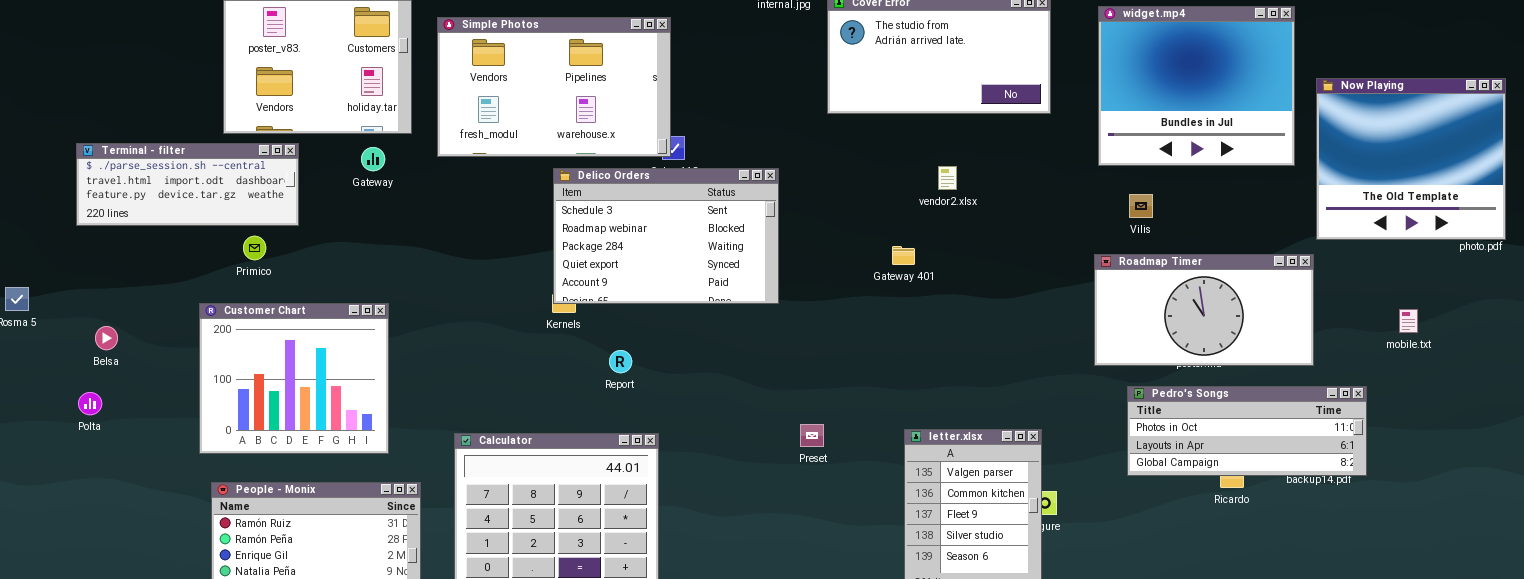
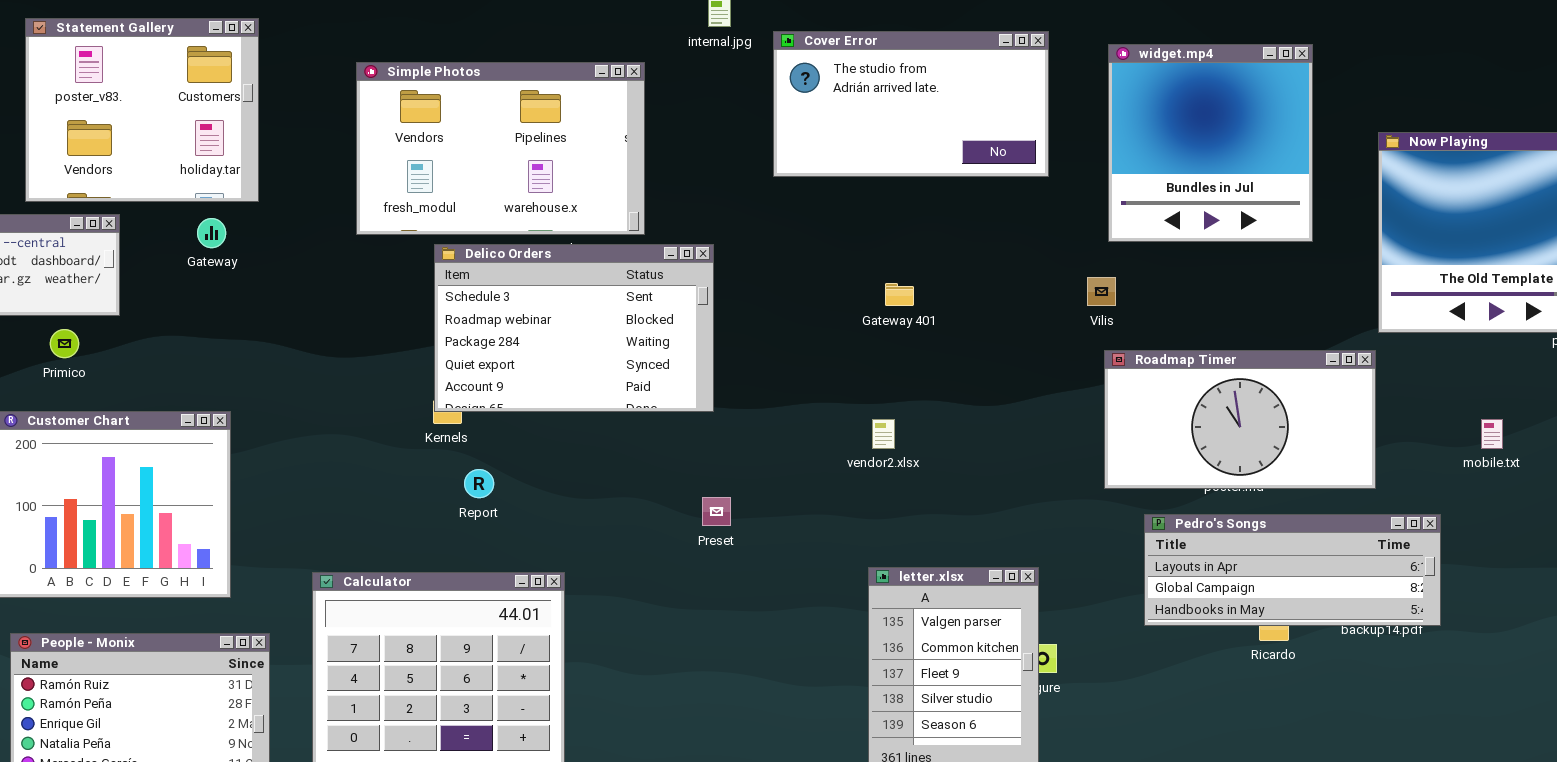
widget.mp4: [1098,6,1295,166] -> [1108,44,1313,242], resized
Simple Photos: [437,17,671,157] -> [356,62,645,235], moved
vendor2.xlsx: [938,166,957,190] -> [872,419,895,449], moved
Vilis: [1129,194,1153,218] -> [1087,277,1116,306], moved
Gateway 401: [892,246,915,265] -> [885,283,914,306], moved
Report: [609,350,632,373] -> [464,469,494,498], moved
Pedro's Songs: [1127,386,1367,476] -> [1144,514,1441,626], scrolled down 1 row
Preset: [800,424,824,447] -> [702,497,731,526], moved

